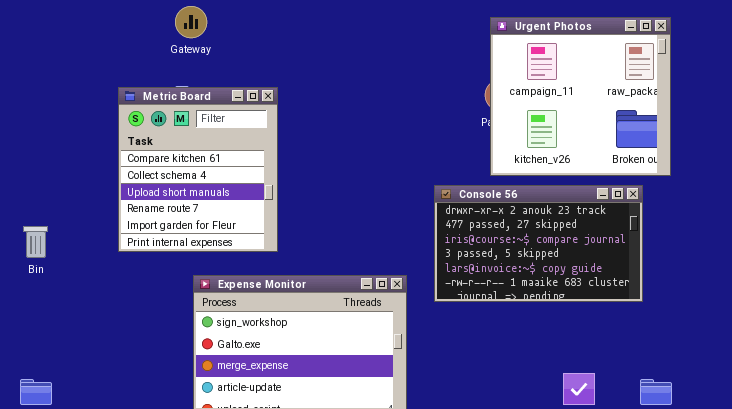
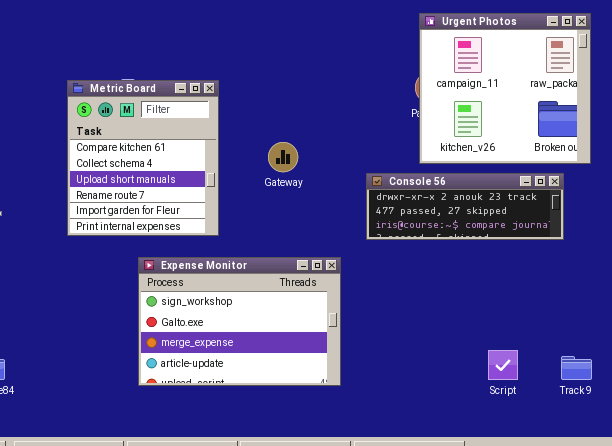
Gateway: [175,6,207,38] -> [268,142,298,172], moved
Console 56: [434,185,643,302] -> [366,173,564,240], resized

